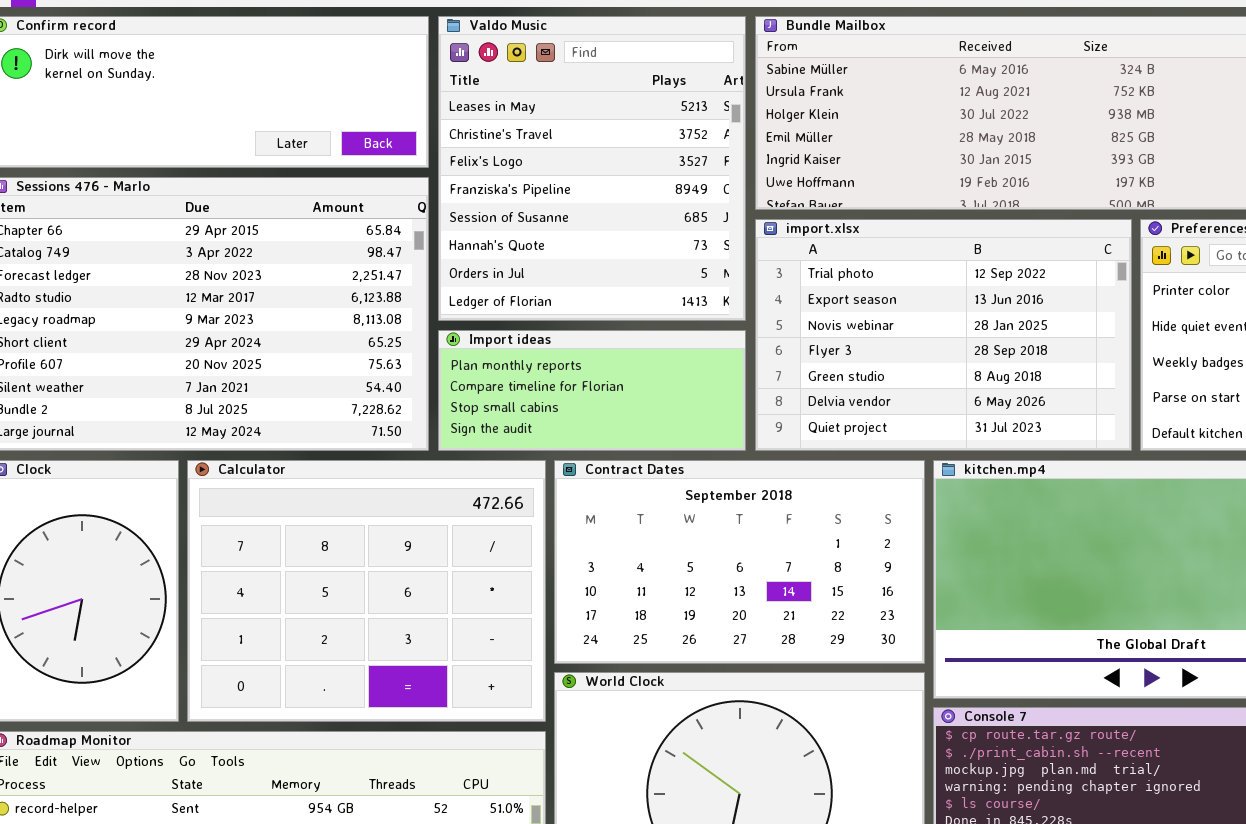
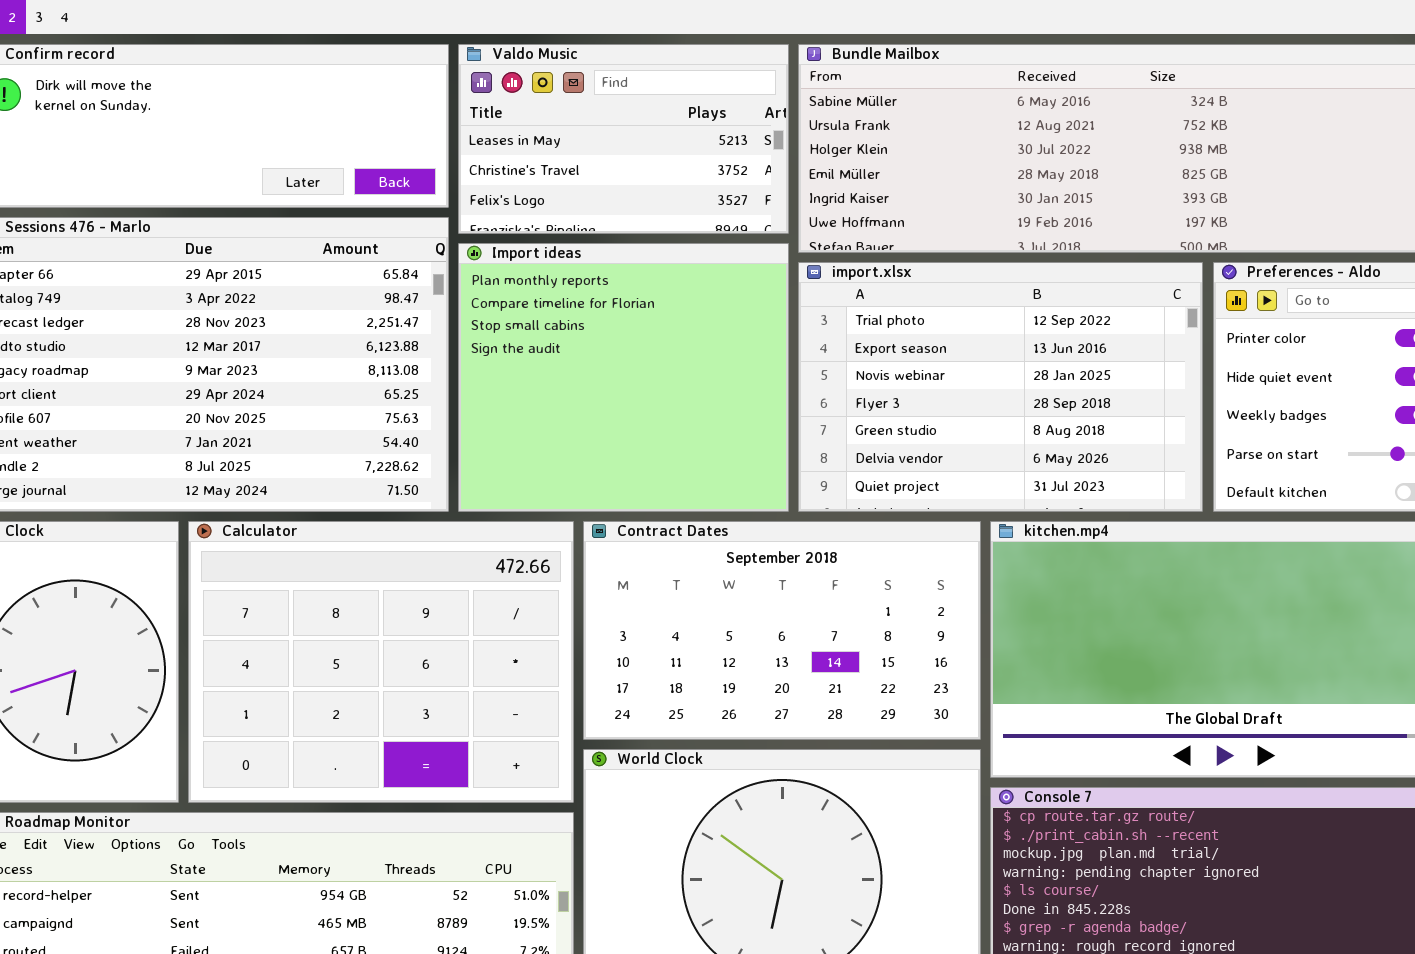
Valdo Music: [438,16,746,321] -> [458,44,789,234], resized
Import ideas: [438,330,746,451] -> [458,243,789,512], resized

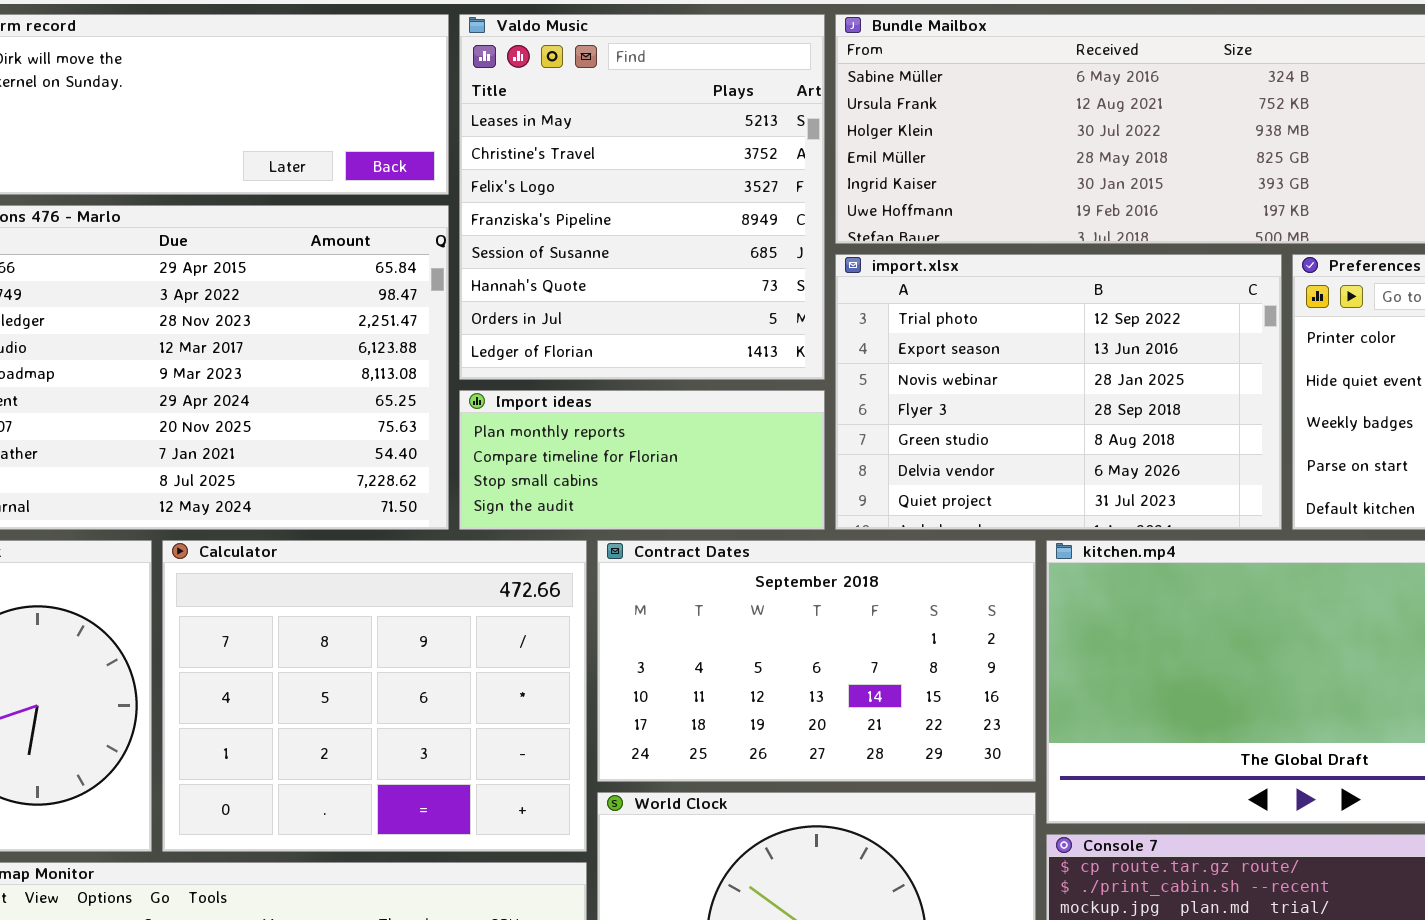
Valdo Music: [458,44,789,234] -> [459,14,825,380], resized
Import ideas: [458,243,789,512] -> [459,390,825,530], resized

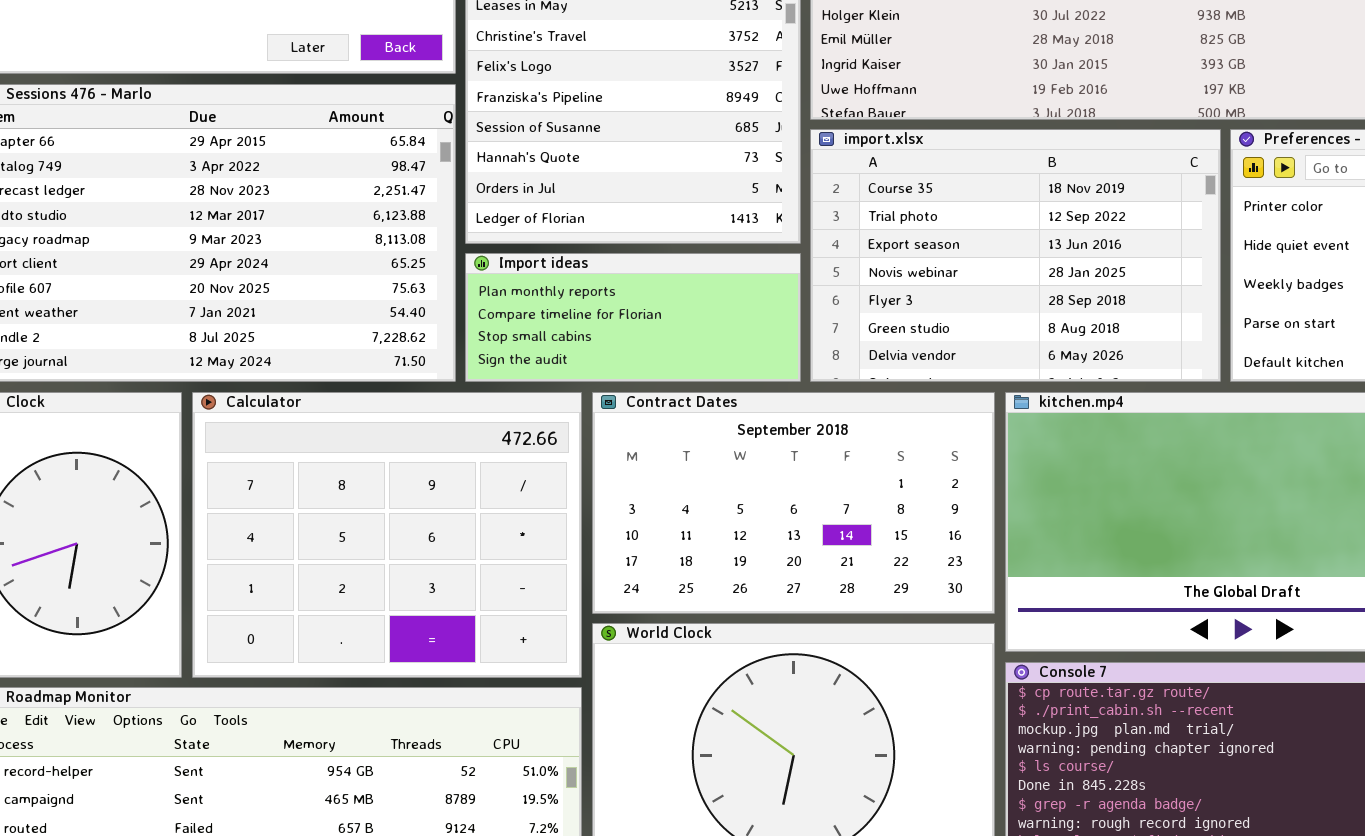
import.xlsx: [835,254,1282,530] -> [810,129,1221,382], scrolled up 1 row

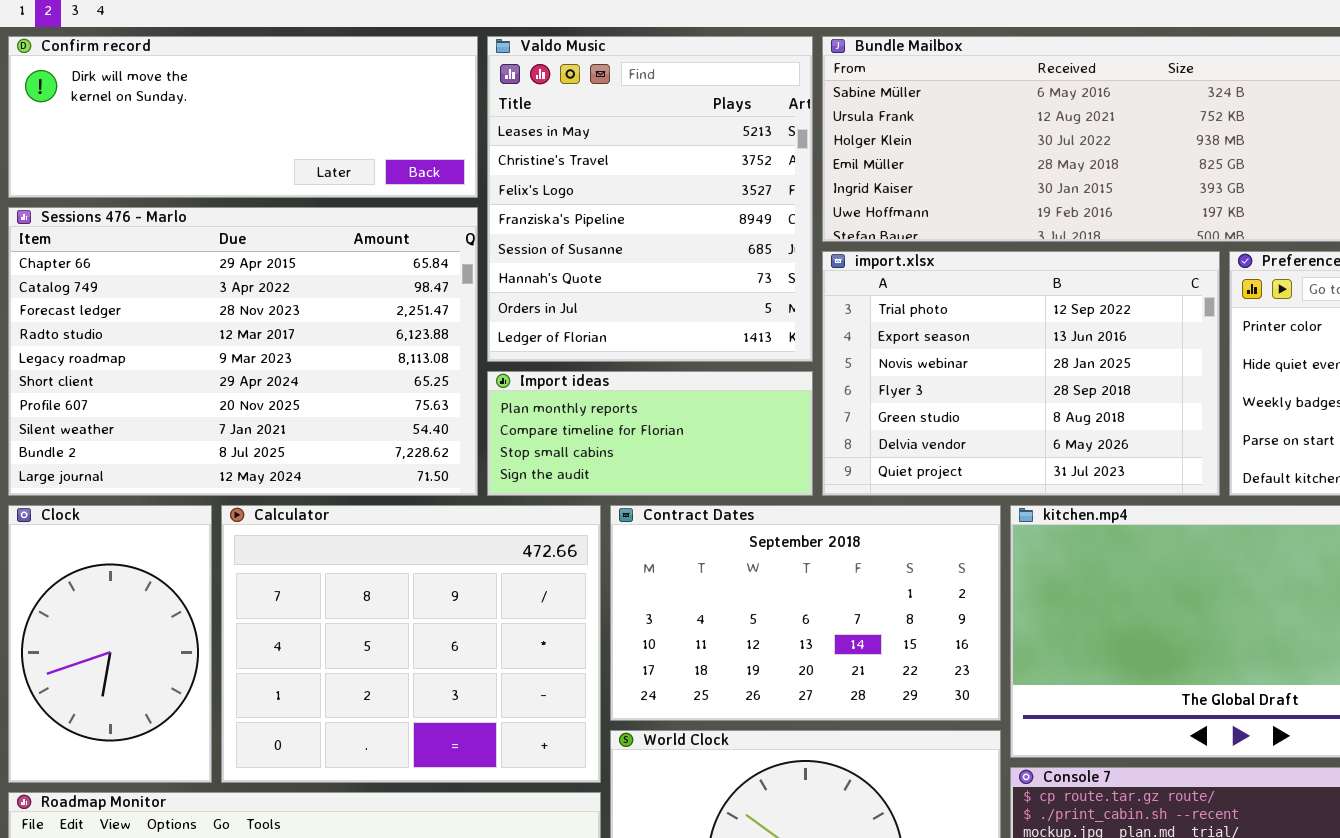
import.xlsx: [810,129,1221,382] -> [822,251,1220,496], scrolled down 1 row

